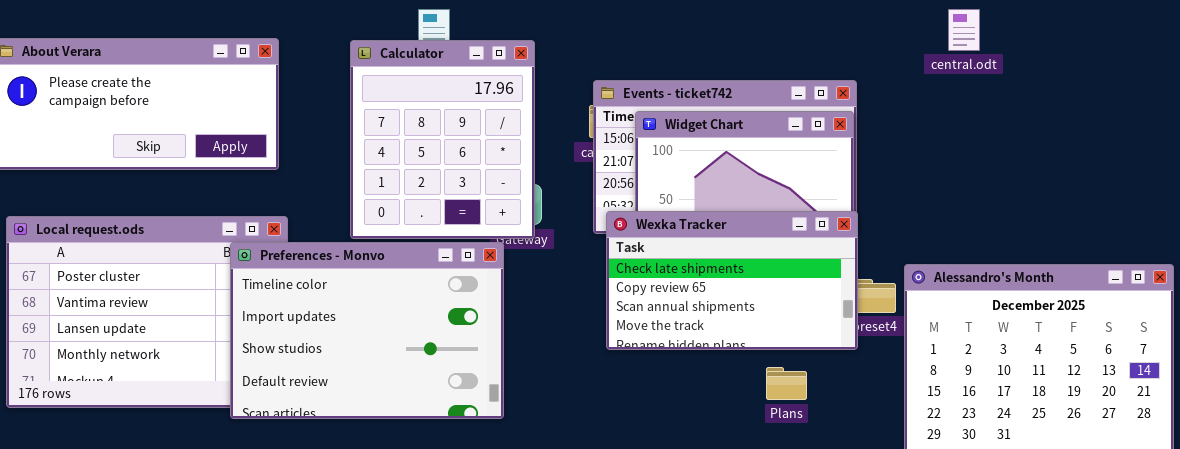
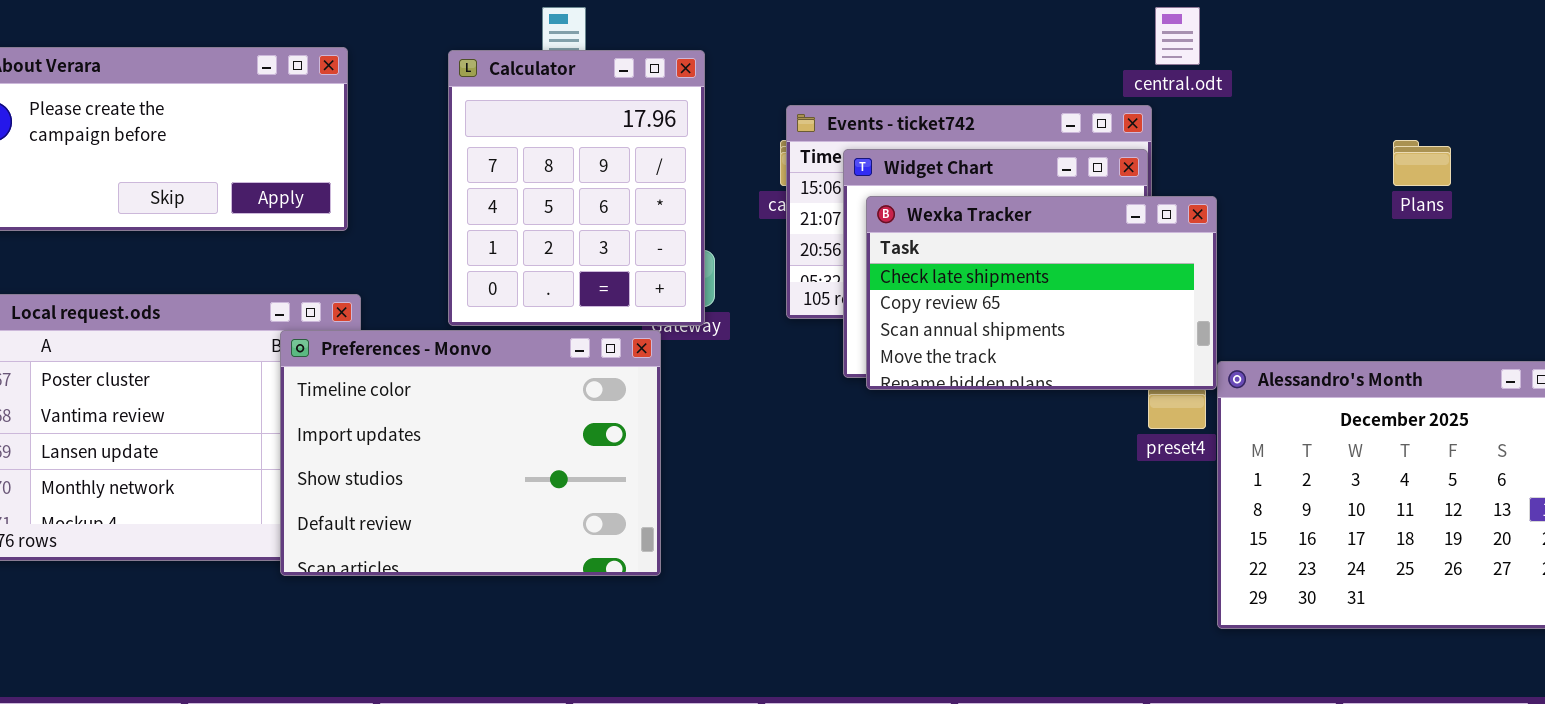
central.odt: [948,9,980,51] -> [1155,7,1200,65], moved
Wexka Tracker: [606,211,858,350] -> [866,196,1217,390], moved
Plans: [766,367,807,400] -> [1393,140,1451,186], moved

